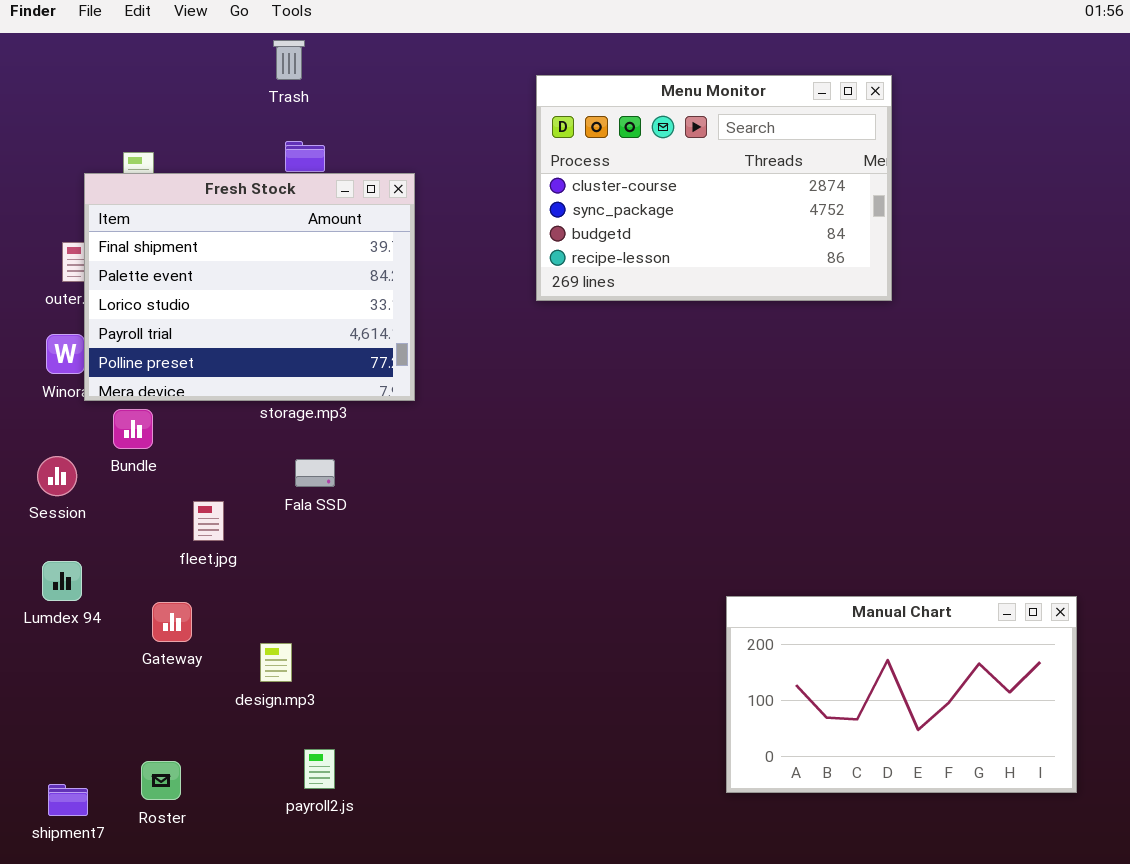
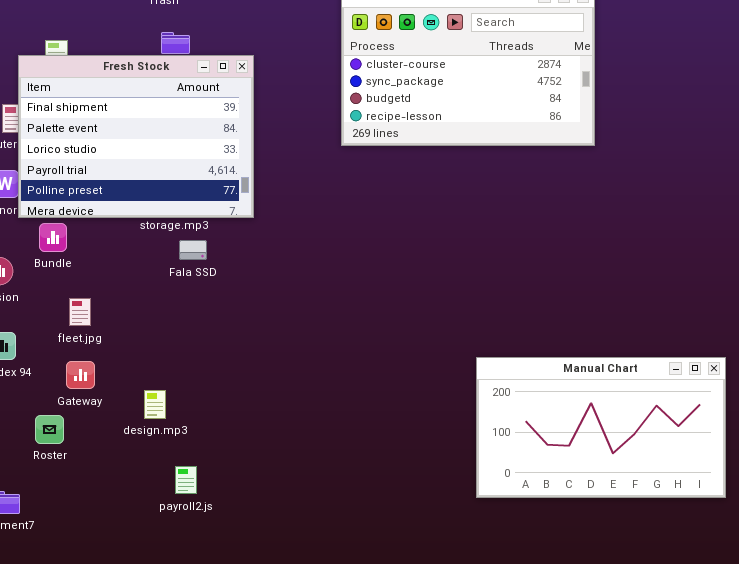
Fala SSD: [295,459,335,487] -> [179,240,207,260], moved
fleet.jpg: [193,501,224,541] -> [69,298,91,326], moved
Roster: [141,761,181,800] -> [35,415,64,444], moved

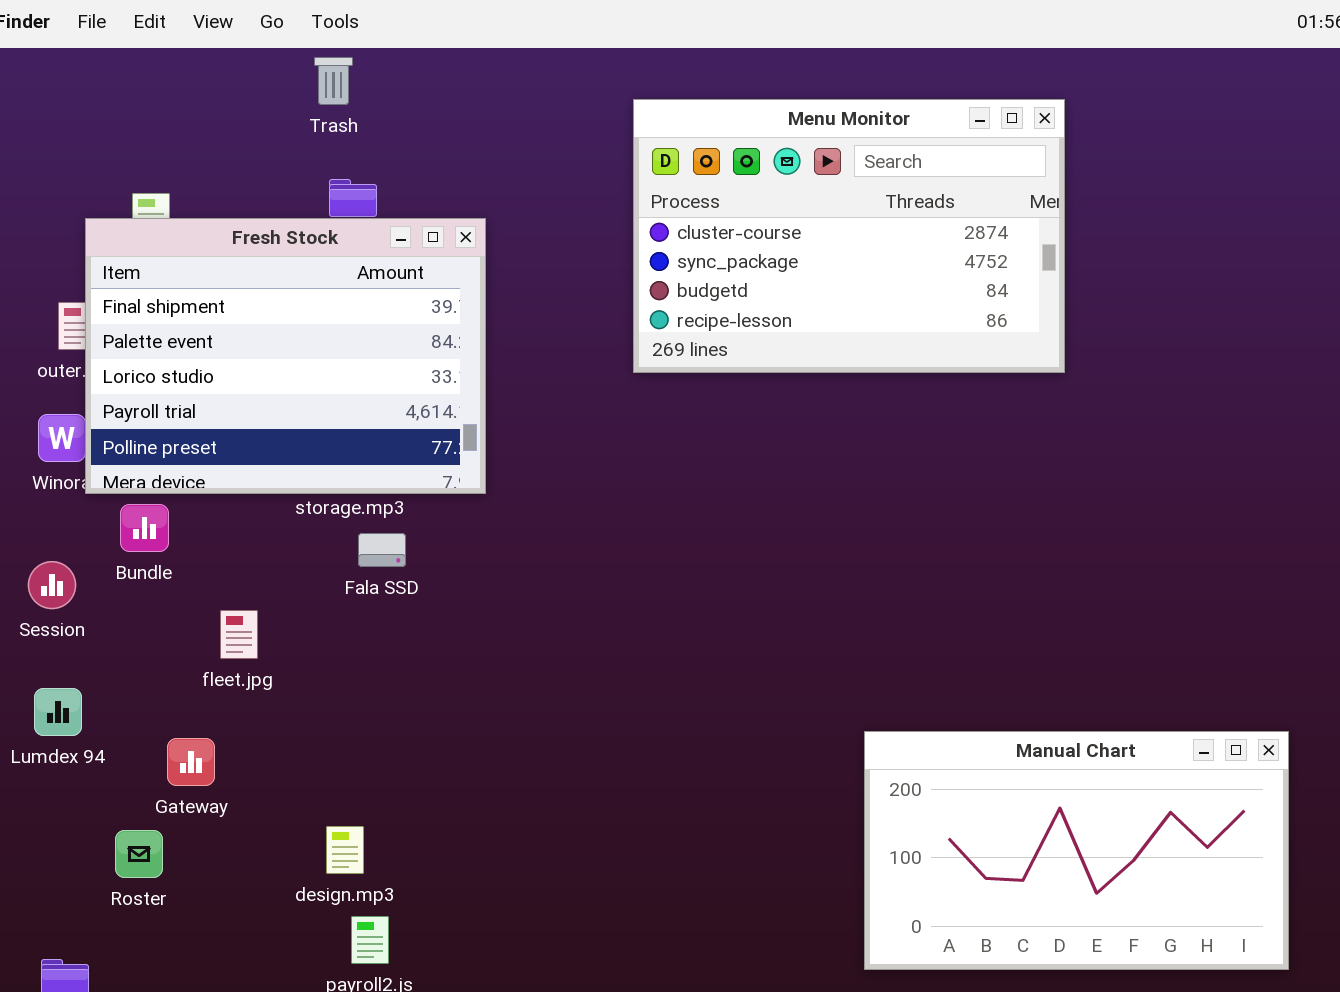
fleet.jpg: [69,298,91,326] -> [220,610,258,659], moved
design.mp3: [144,390,166,419] -> [326,826,364,874], moved

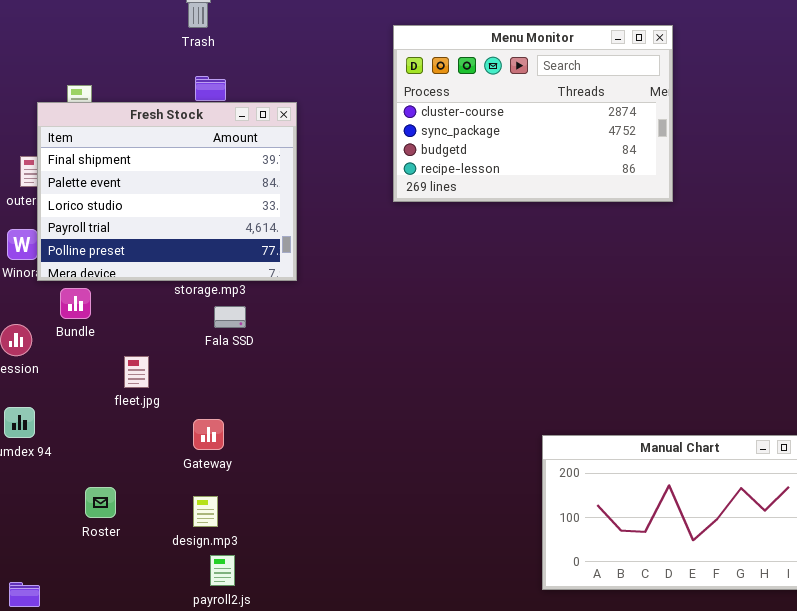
Gateway: [167,738,215,786] -> [193,419,224,450], moved
Roster: [115,830,163,878] -> [85,487,116,518], moved

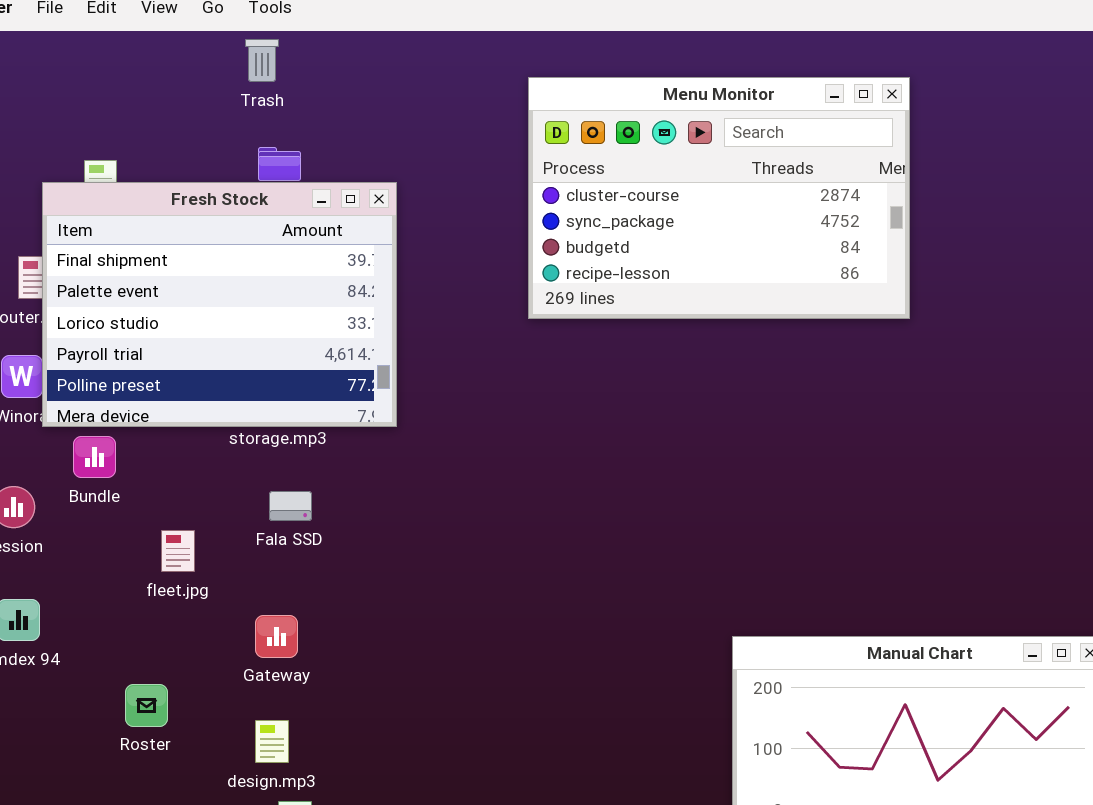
Fala SSD: [214,306,246,328] -> [269,491,312,521], moved
Roster: [85,487,116,518] -> [125,684,168,727], moved

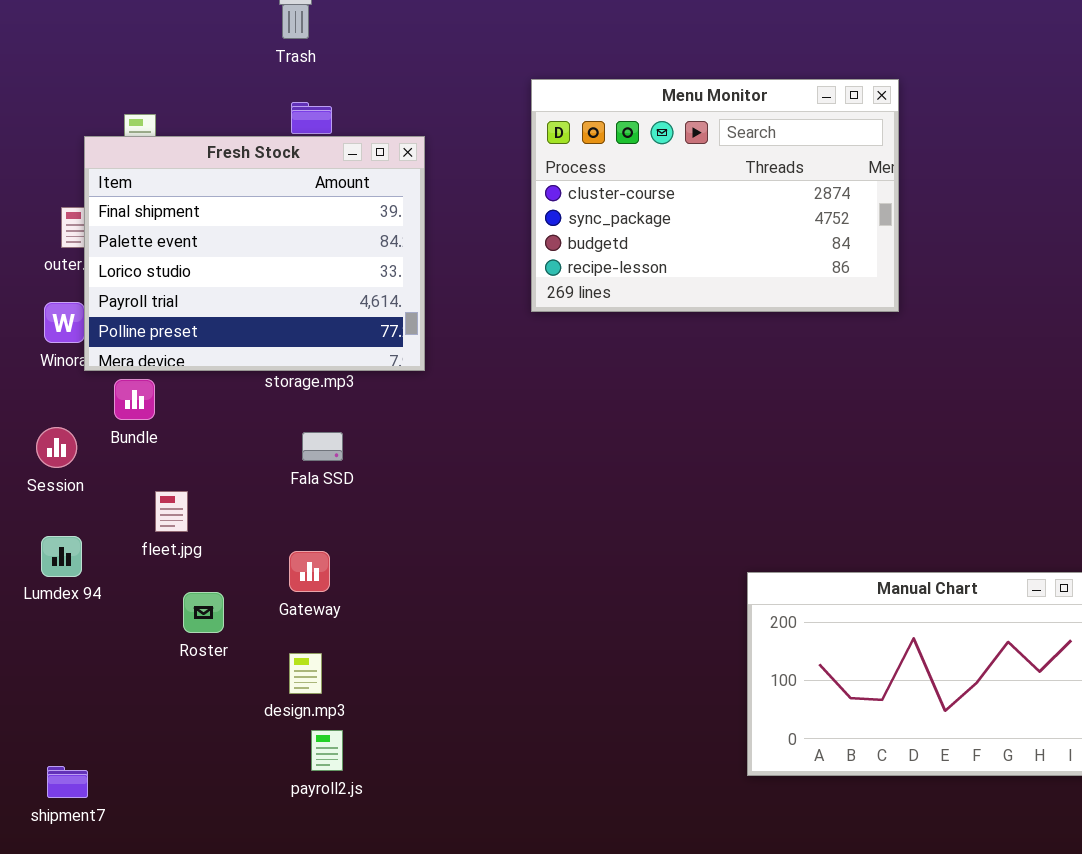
Menu Monitor: [528,77,910,319] -> [531,79,899,312], moved
fleet.jpg: [161,530,195,572] -> [155,491,188,532], moved
Roster: [125,684,168,727] -> [183,592,224,633], moved

